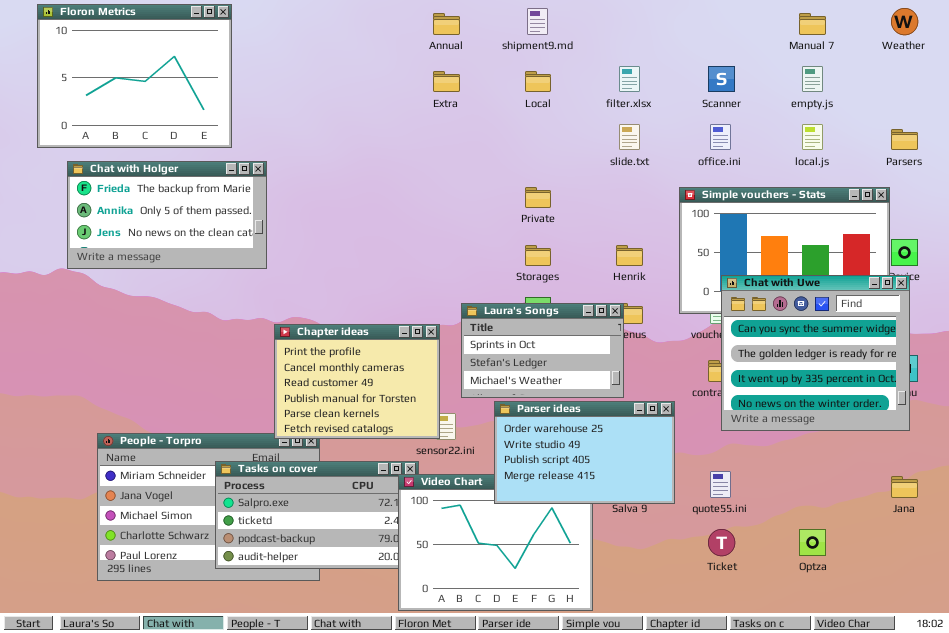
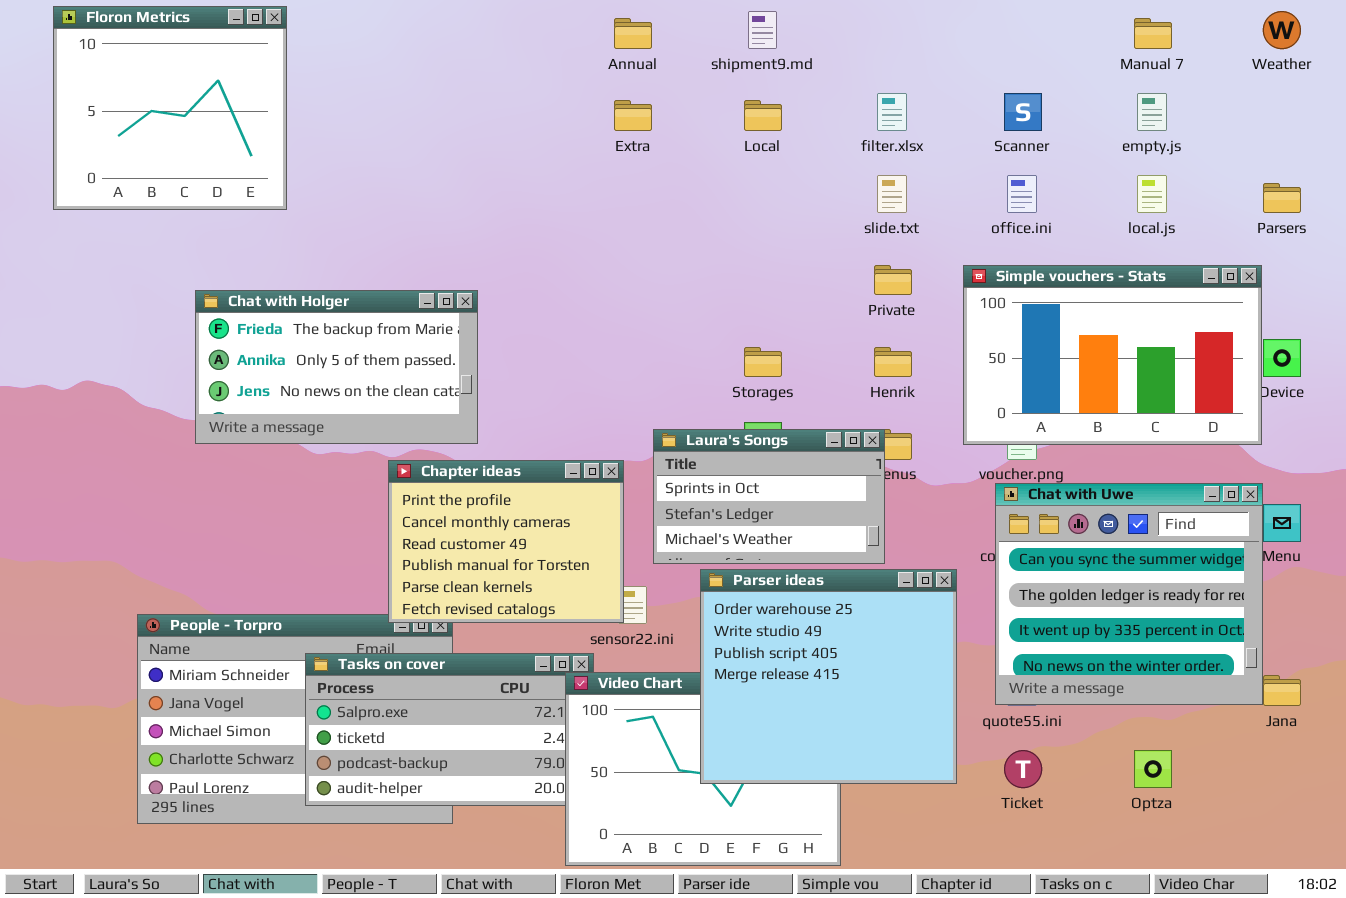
Floron Metrics: [37,4,232,148] -> [53,6,287,210], resized
Chat with Holger: [67,161,267,269] -> [195,290,478,444], moved
Private: [525,187,551,208] -> [874,265,912,295], moved
Chat with Uwe: [721,275,910,431] -> [995,483,1263,705], moved
Parser ideas: [494,401,675,504] -> [700,569,957,784], resized

